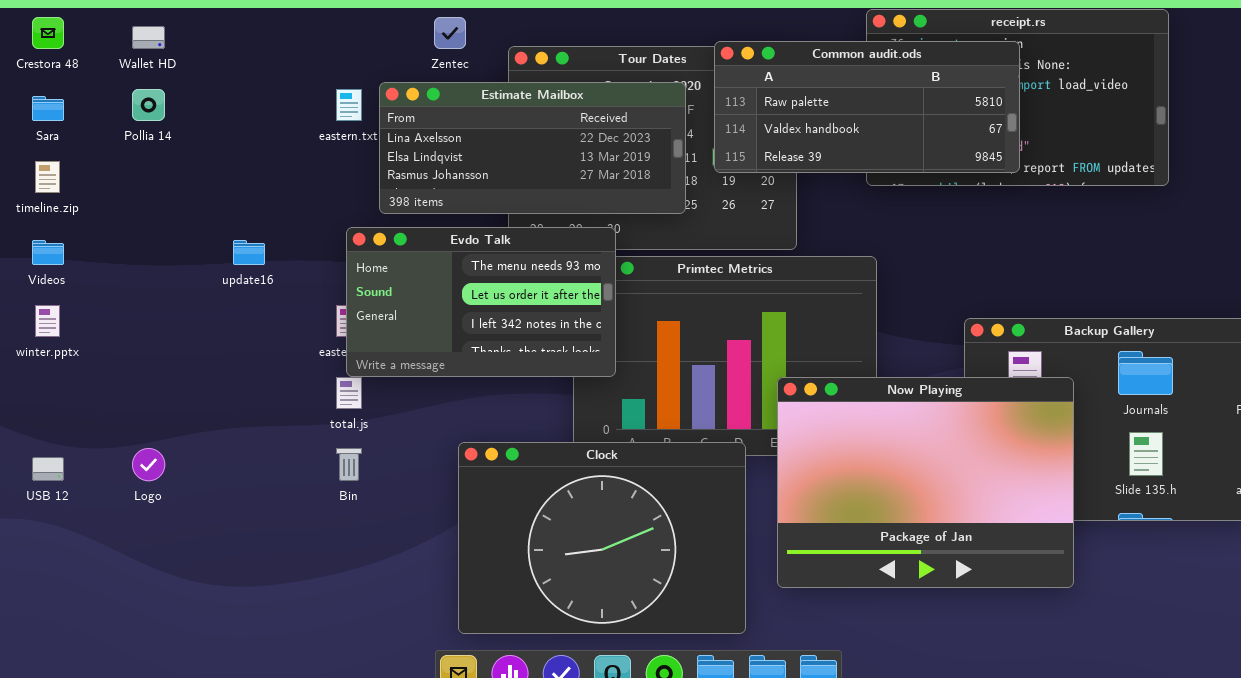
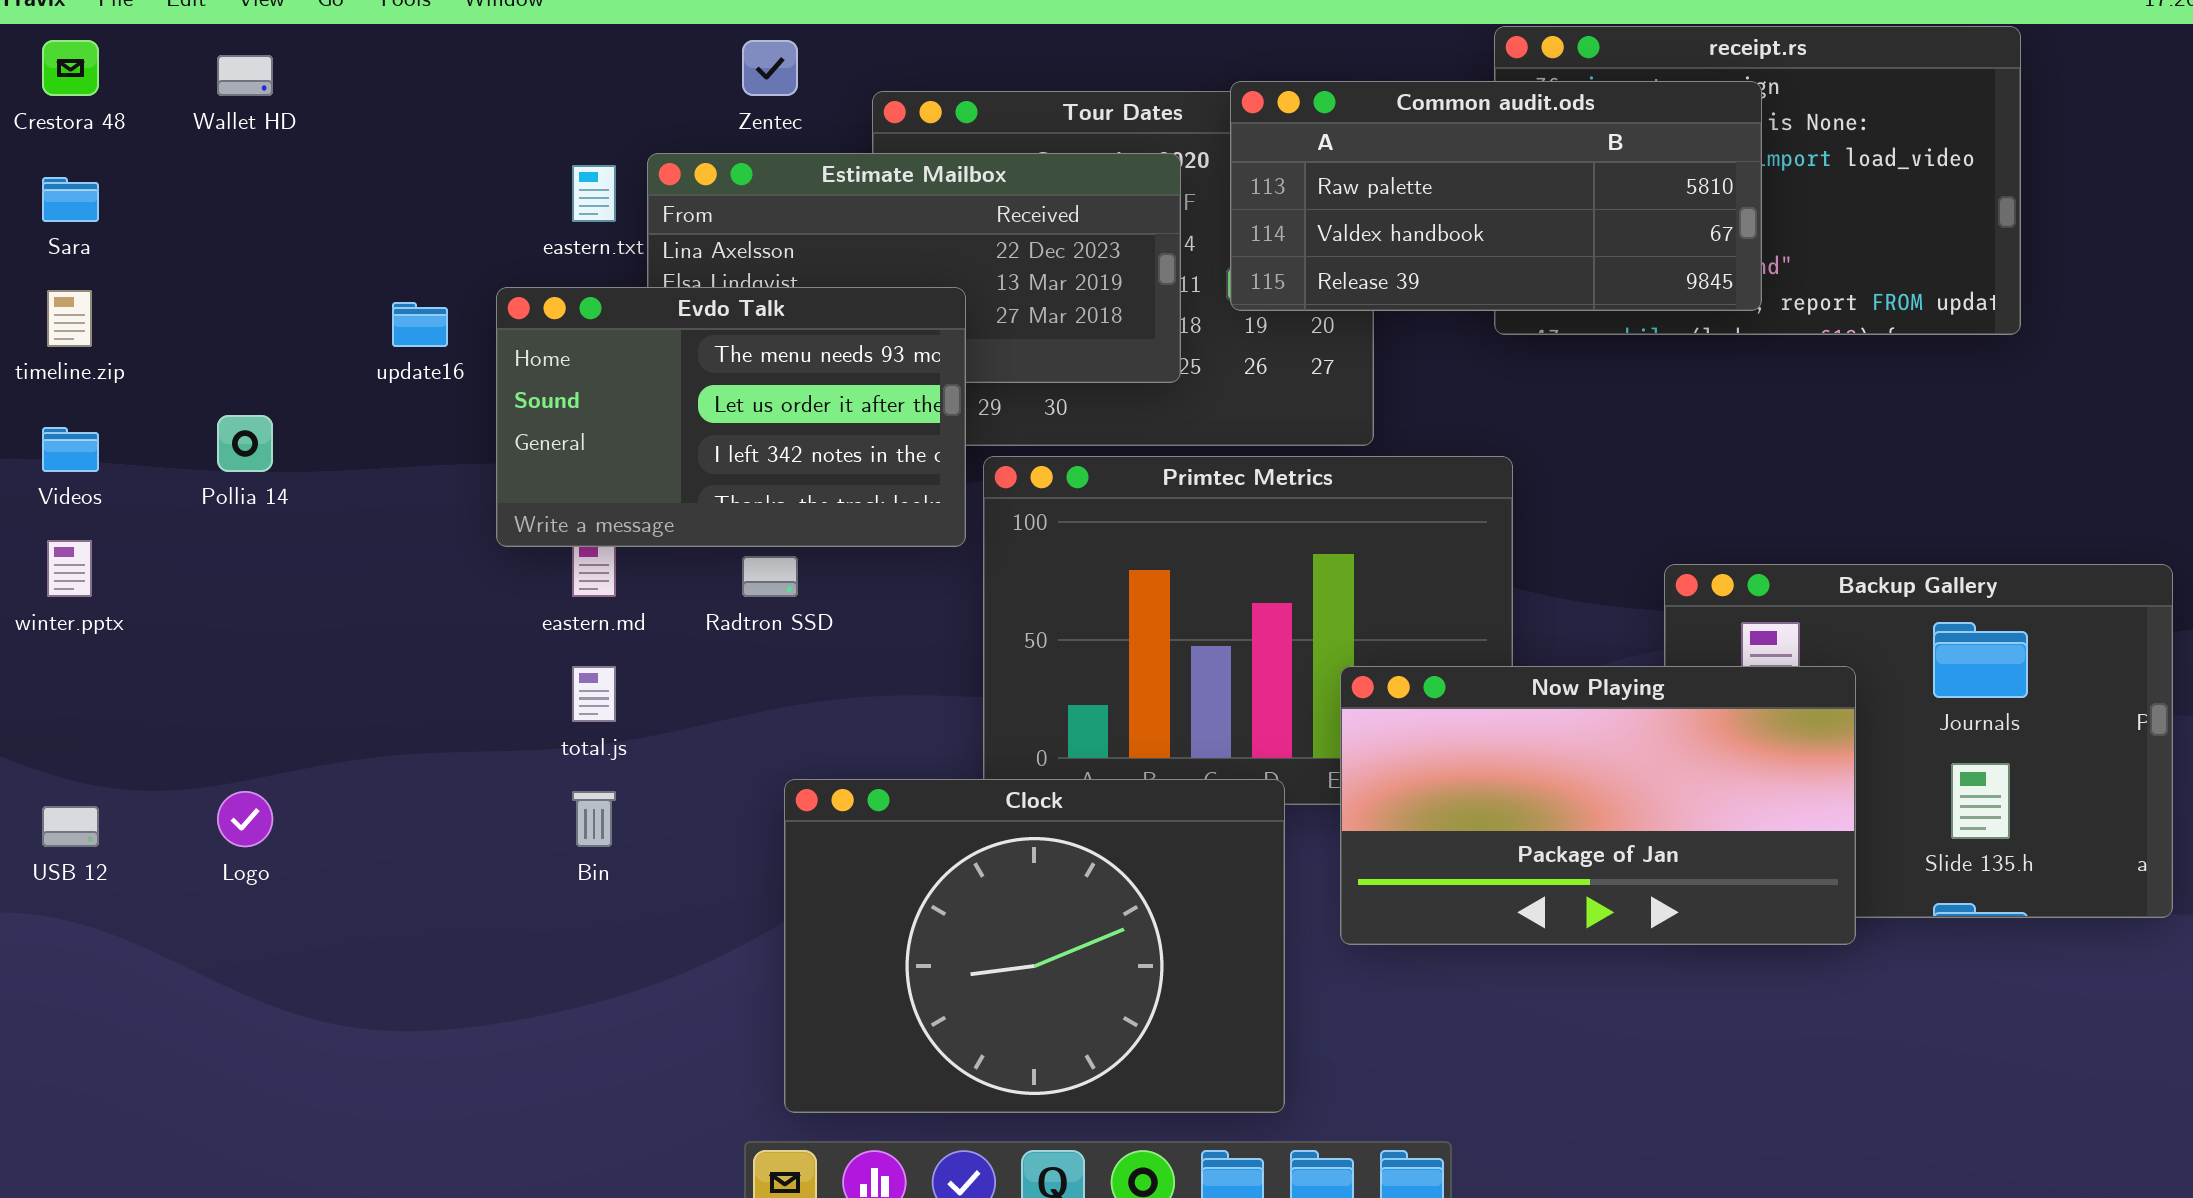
Pollia 14: [132,89,165,121] -> [217,415,273,472], moved
Evdo Talk: [346,227,616,377] -> [496,287,966,547], moved
update16: [233,240,265,265] -> [392,302,448,347], moved
Now Playing: [777,377,1074,588] -> [1340,666,1856,945], resized

